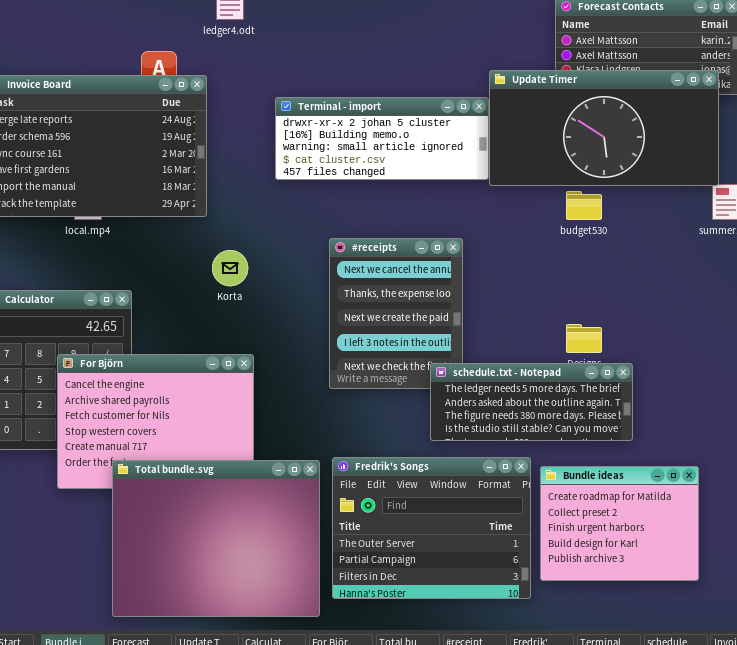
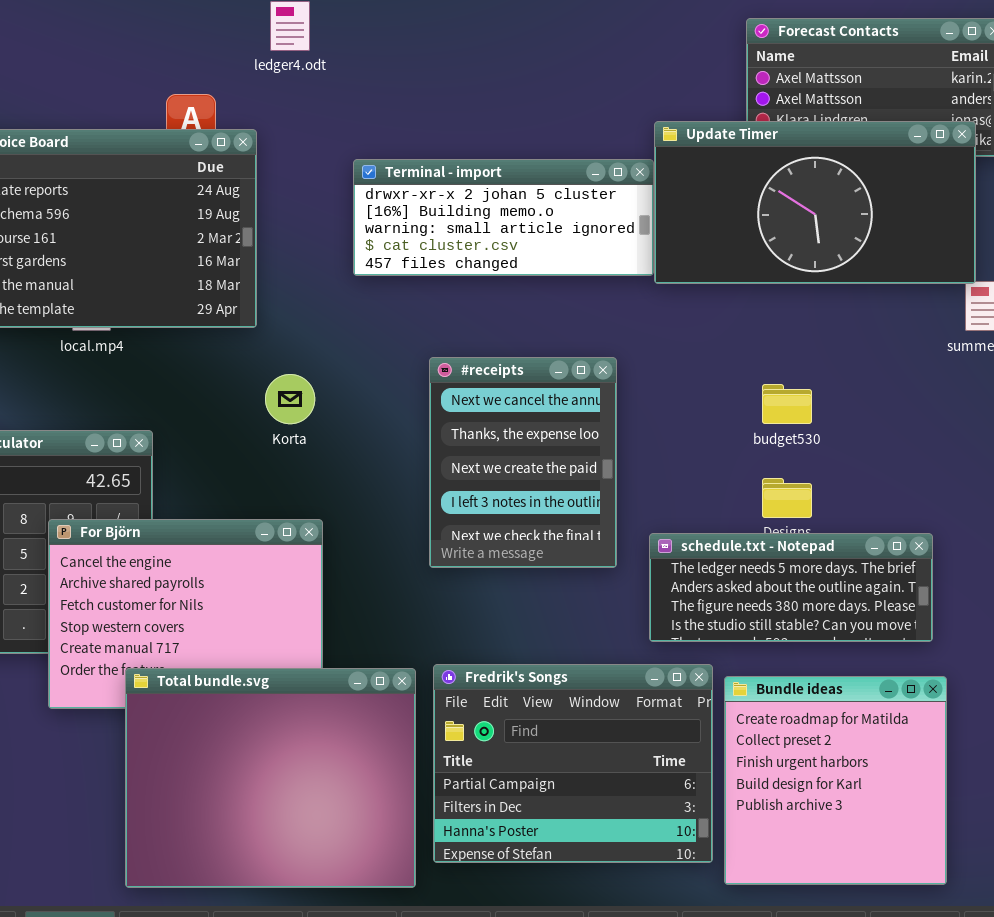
budget530: [566,191,602,220] -> [762,384,812,424], moved
schedule.txt - Notepad: [430,363,633,441] -> [649,533,933,642], moved
Fredrik's Songs: [332,457,531,599] -> [433,664,713,863], scrolled down 1 row
Bundle ideas: [540,466,699,581] -> [724,676,947,885], resized

